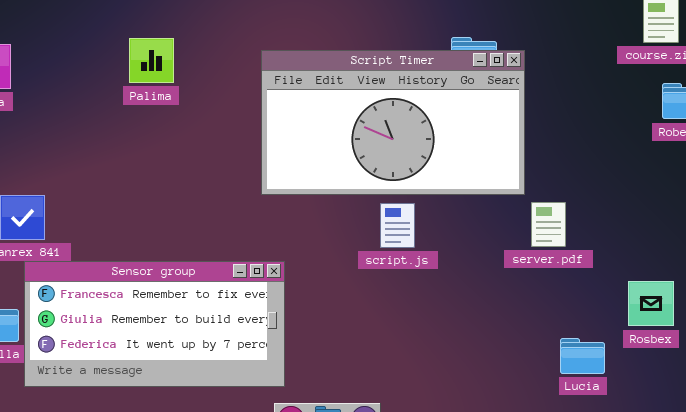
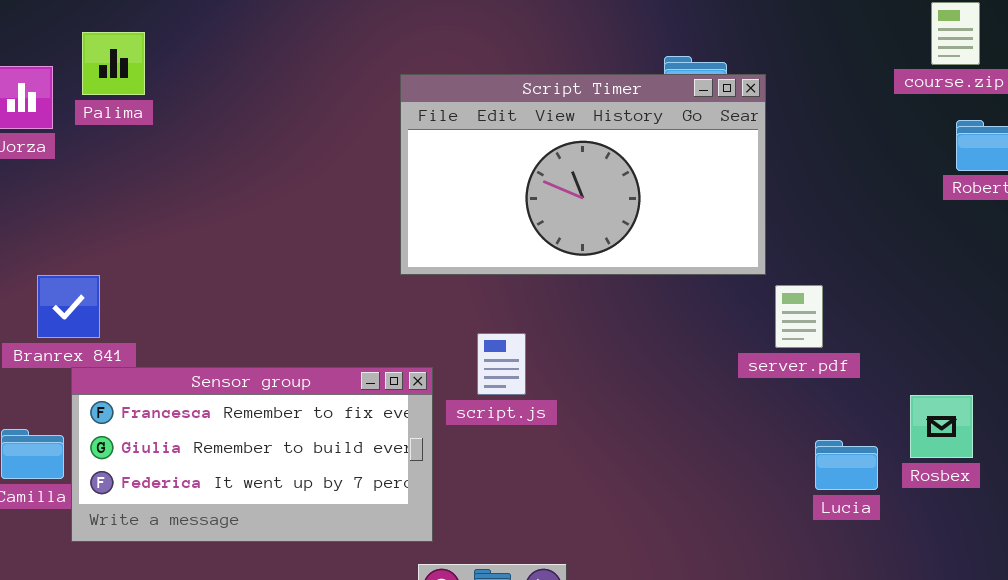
Palima: [129,38,174,83] -> [82,32,145,95], moved
script.js: [380,203,415,248] -> [477,333,526,395], moved
Lucia: [560,338,605,374] -> [815,440,878,490], moved

